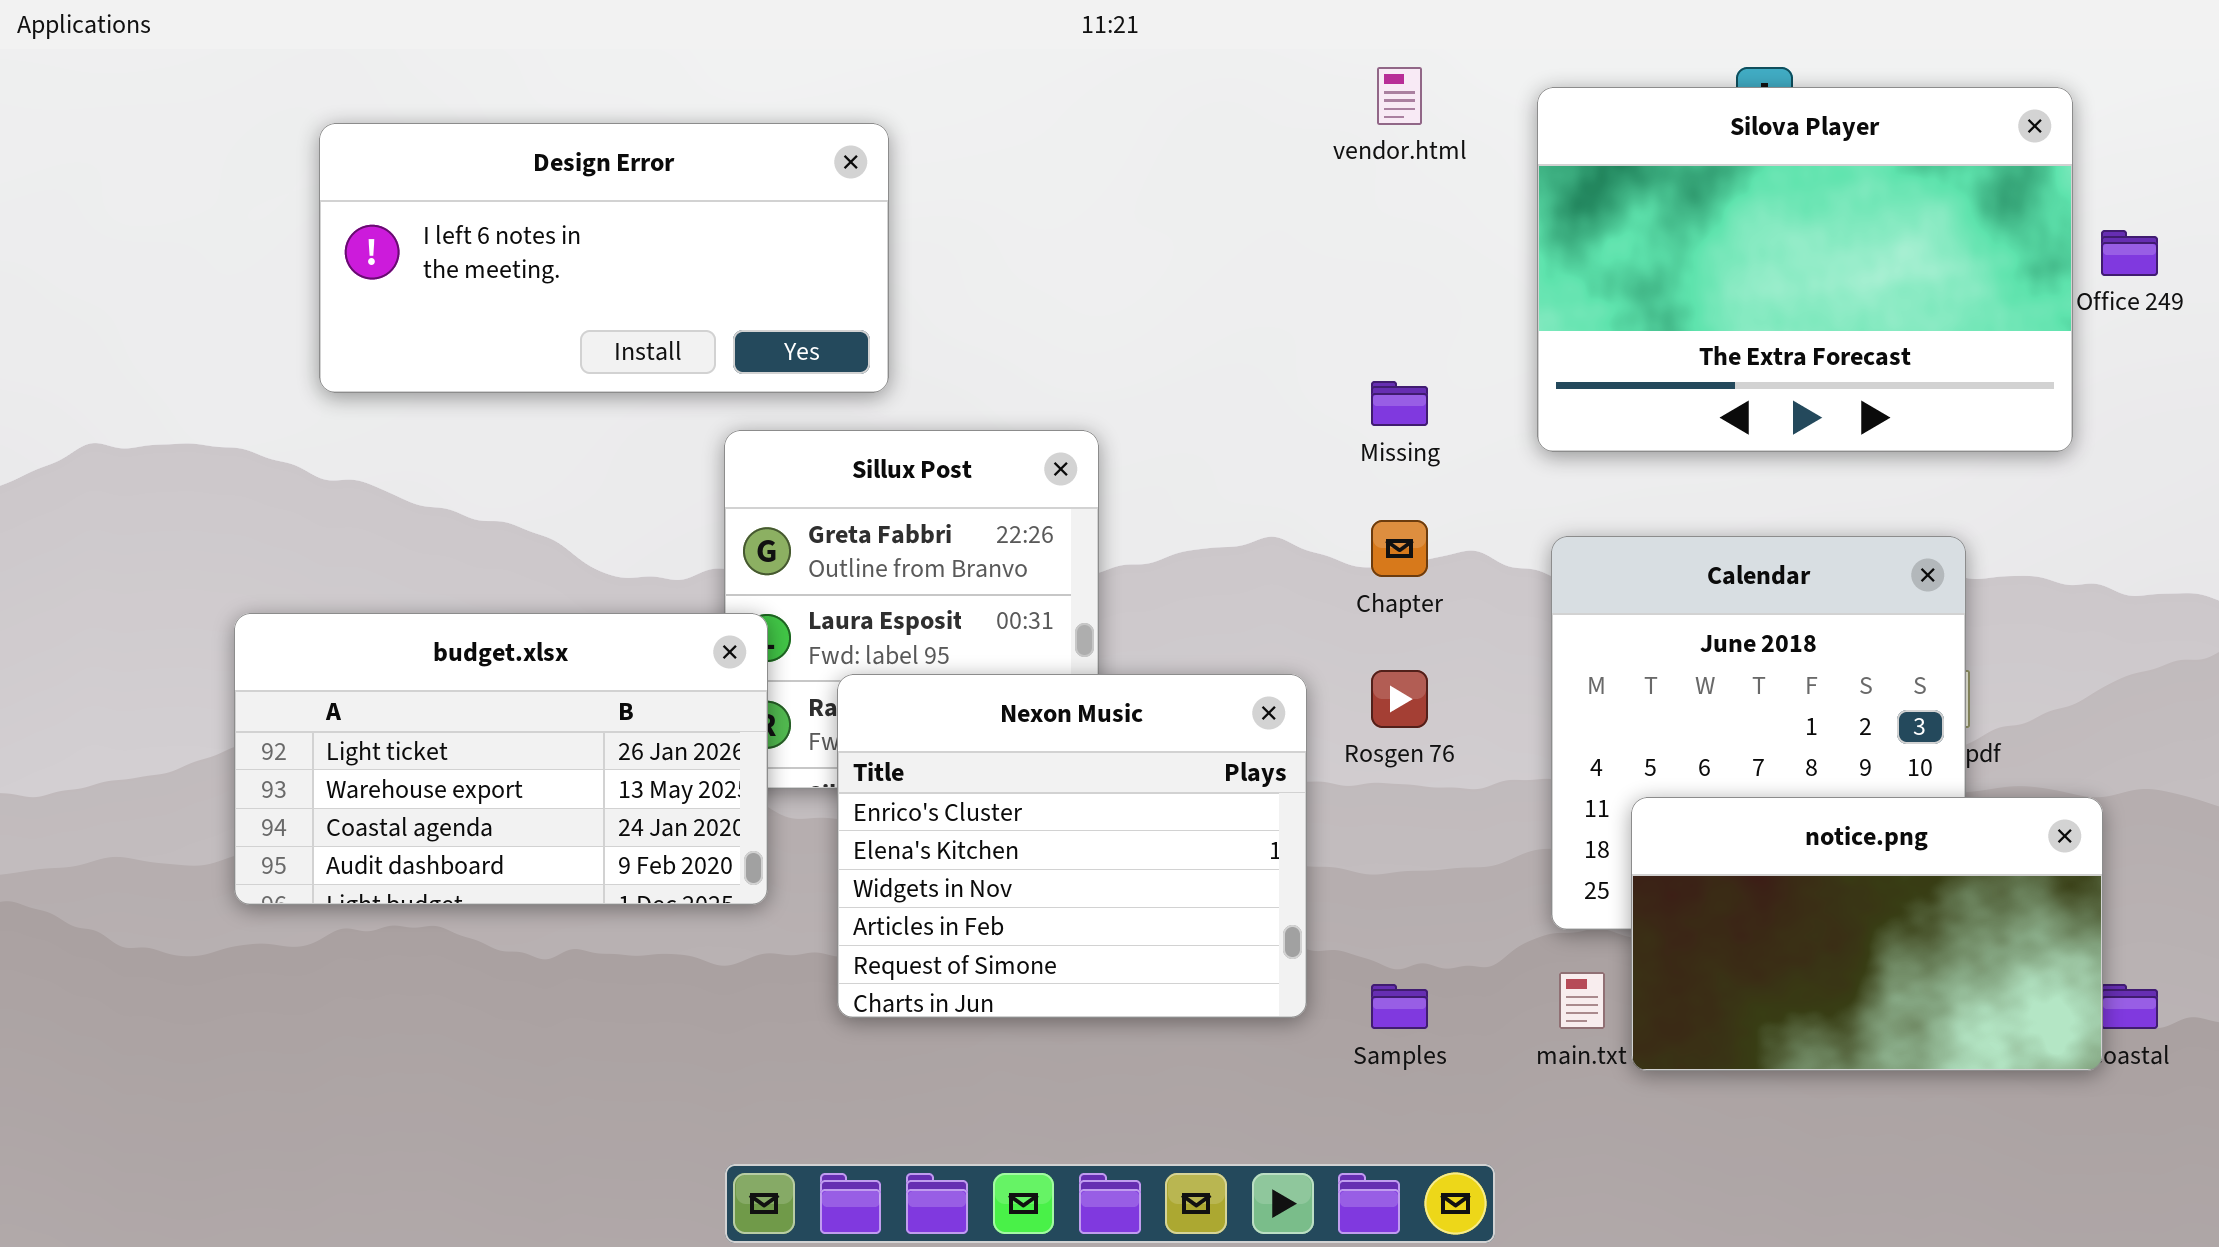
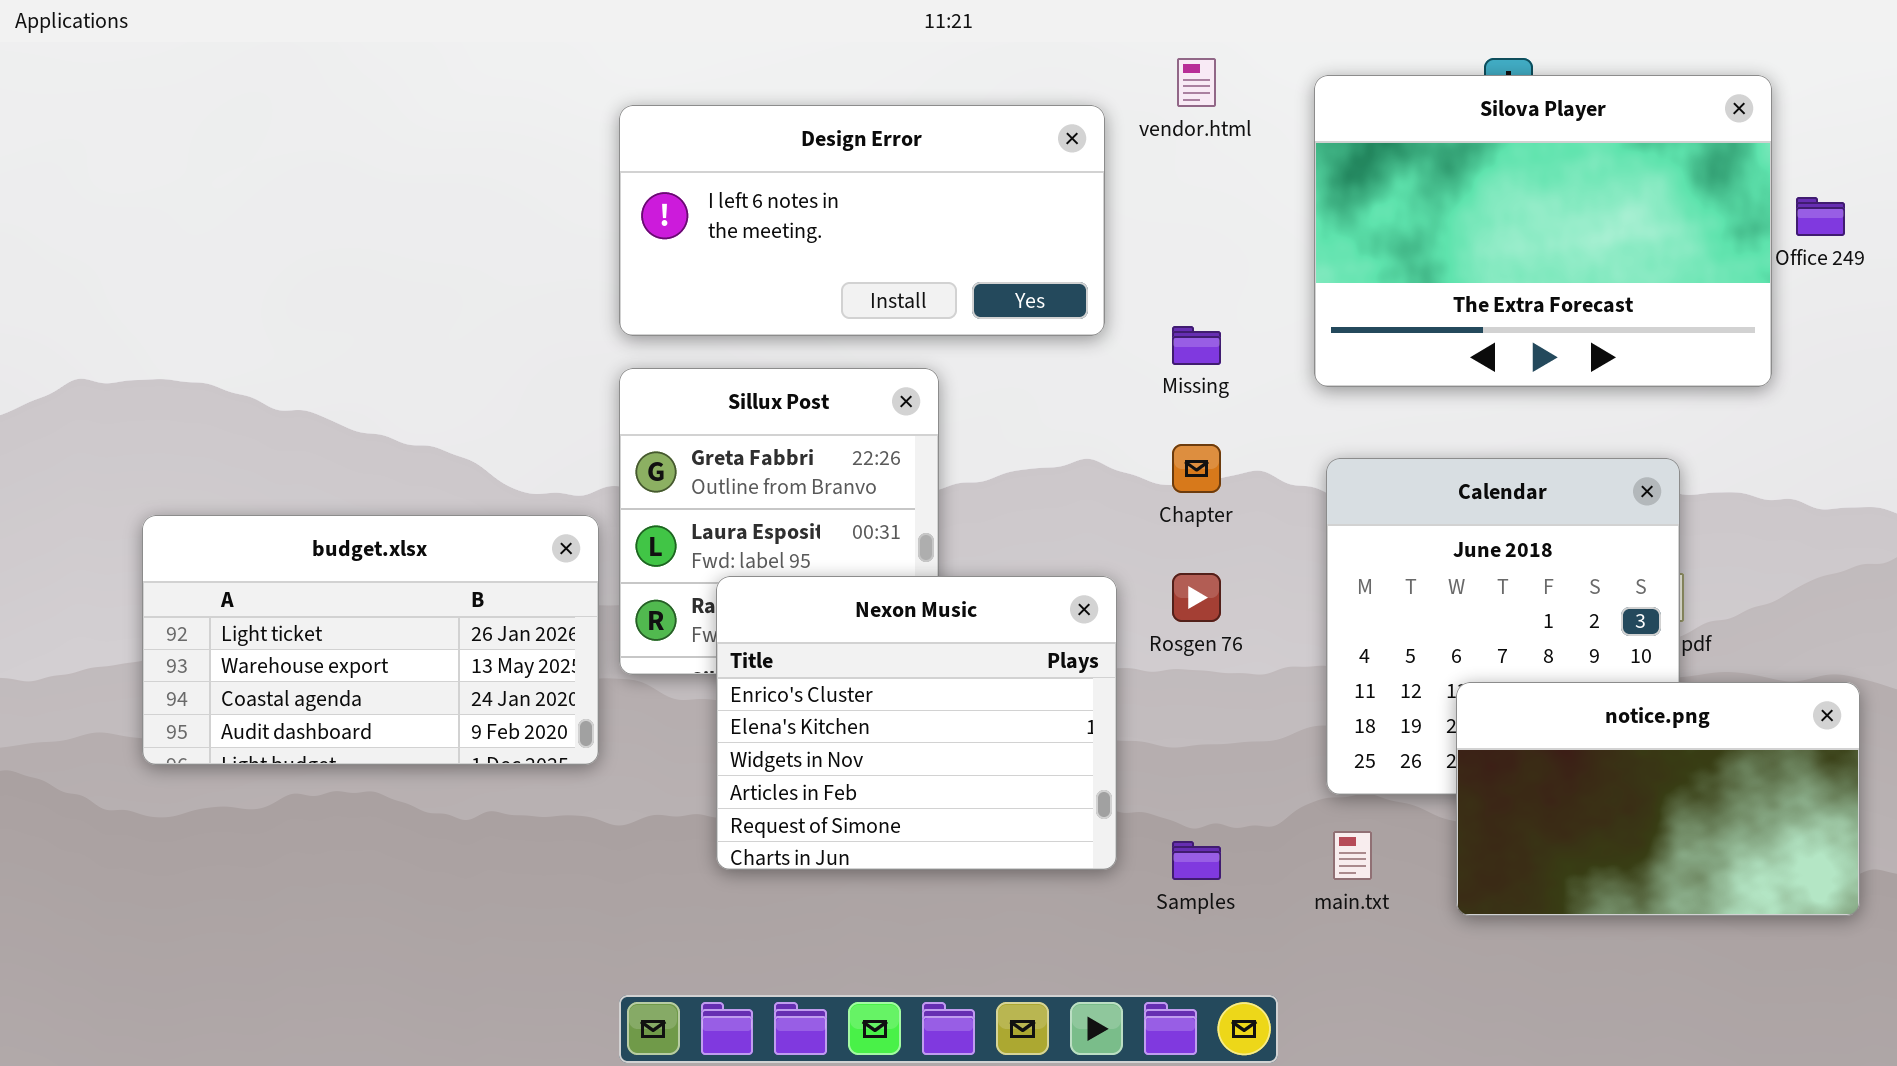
Design Error: [319,123,889,393] -> [619,105,1105,336], moved
budget.xlsx: [234,613,768,905] -> [142,515,599,765], moved
notice.png: [1631,797,2103,1071] -> [1456,682,1860,916], moved

